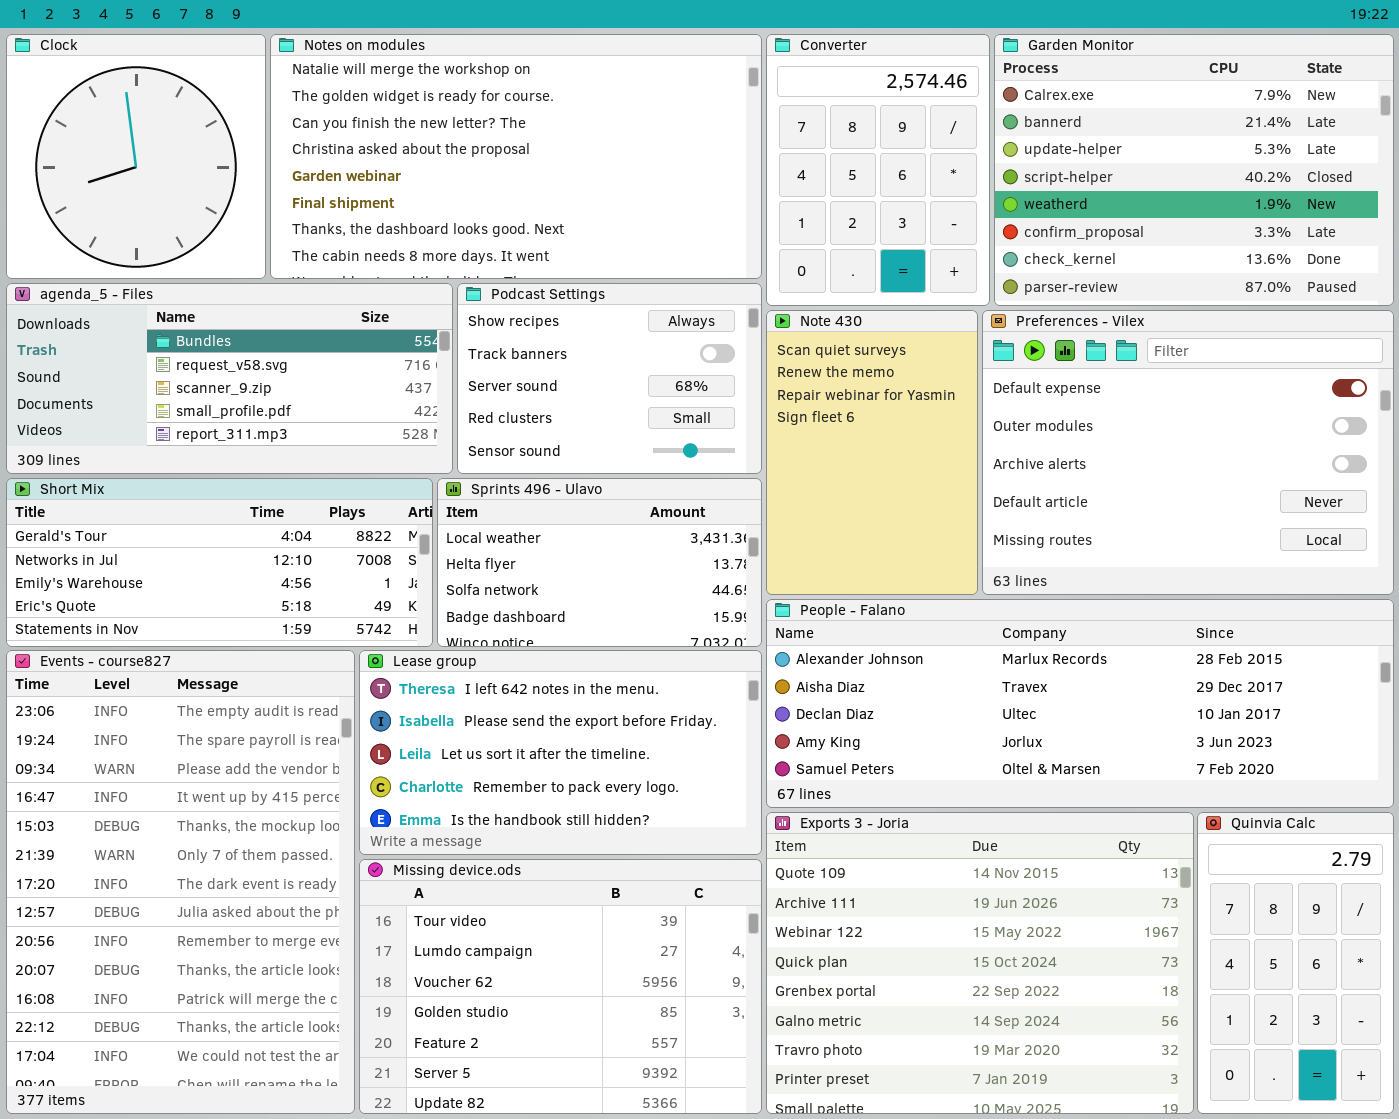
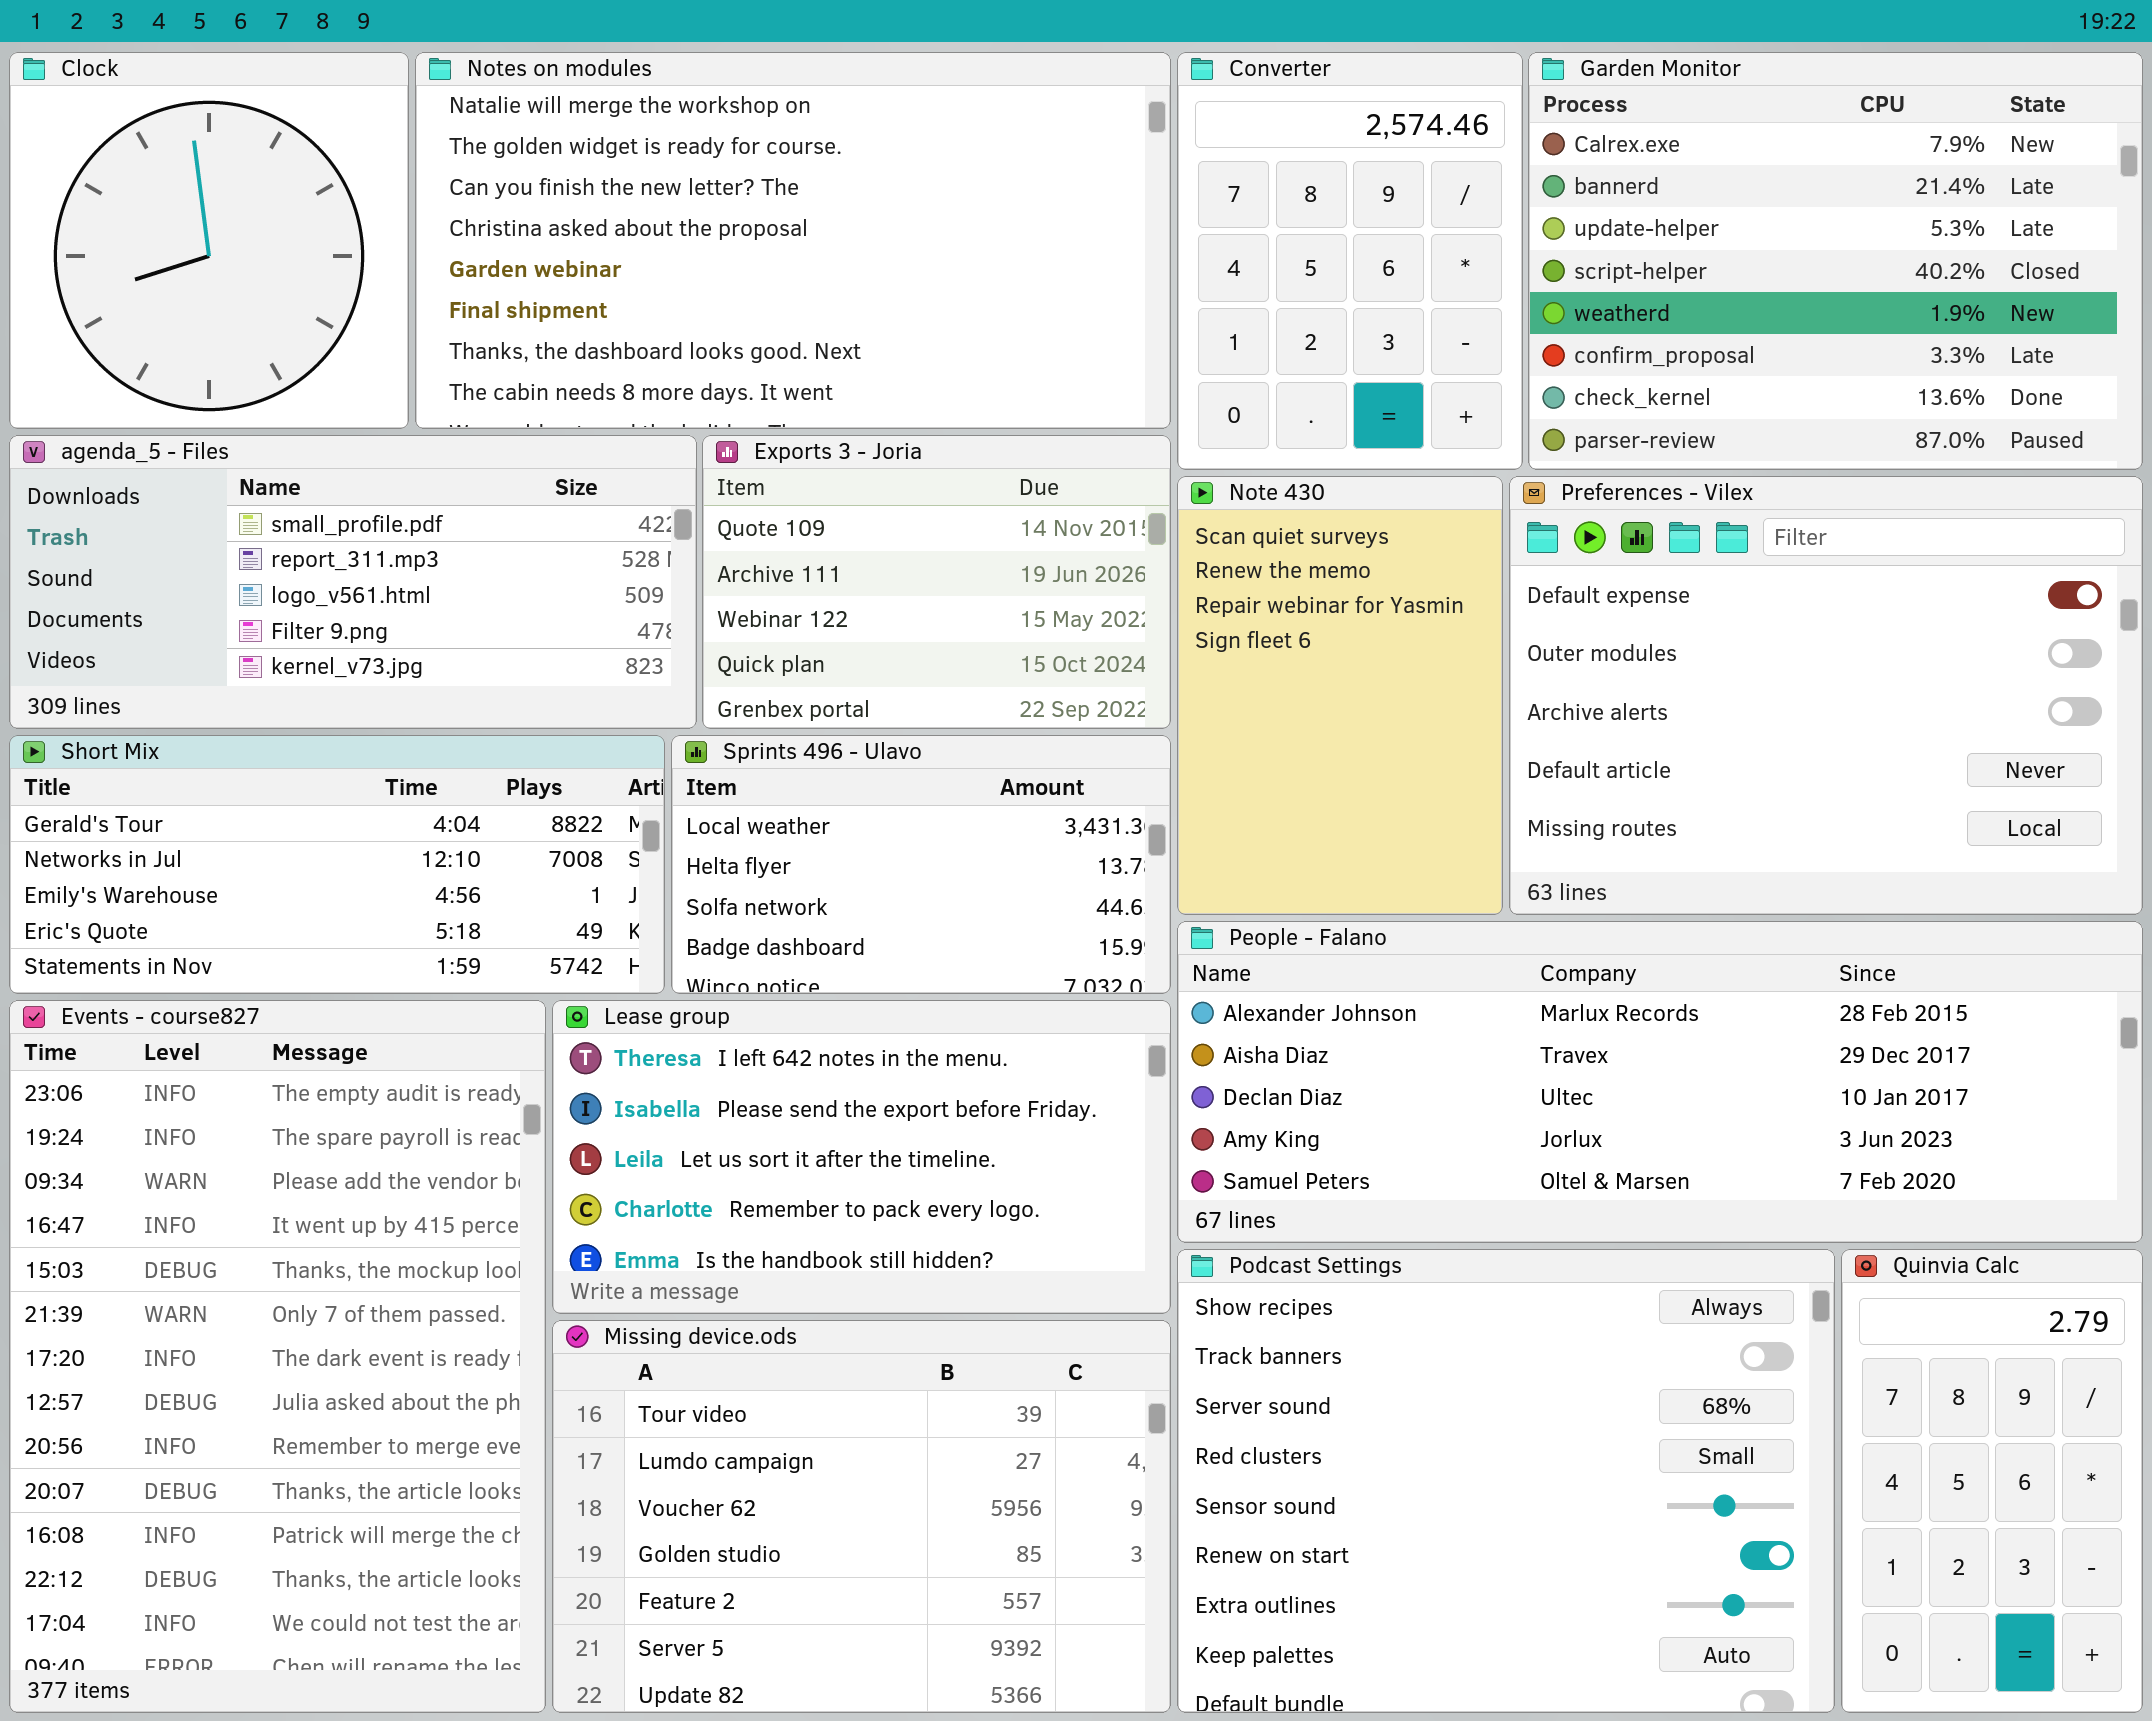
agenda_5 - Files: [6,283,453,474] -> [9,435,697,729], scrolled down 3 rows
Podcast Settings: [457,283,762,474] -> [1177,1249,1835,1713], moved, resized
Exports 3 - Joria: [766,812,1194,1114] -> [702,435,1171,729], moved, resized

